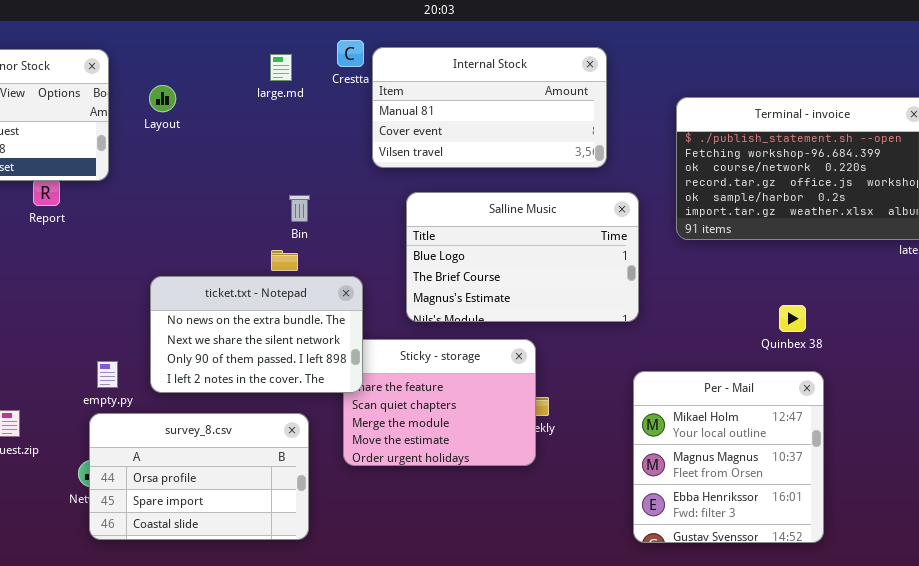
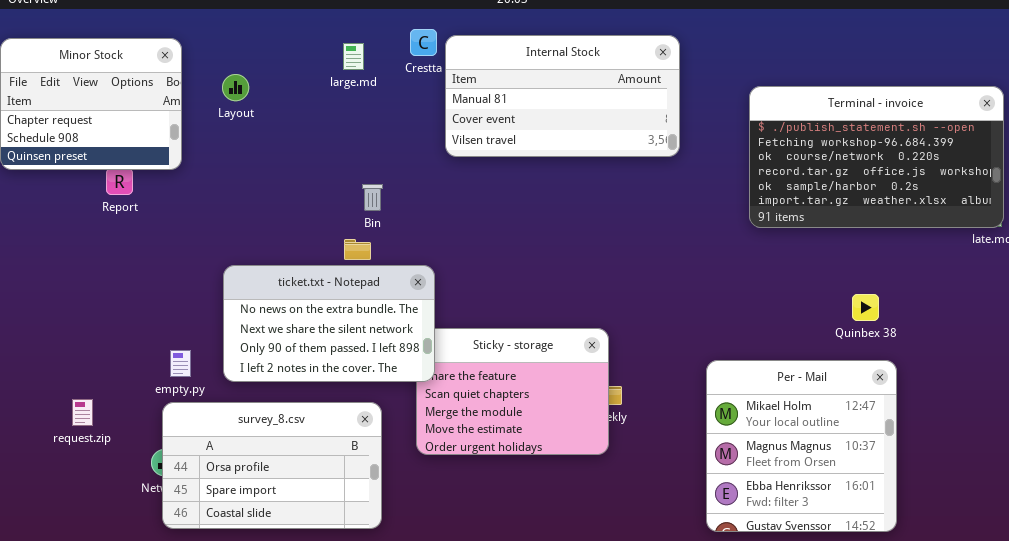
Salline Music: [406,192,639,322] -> none, closed

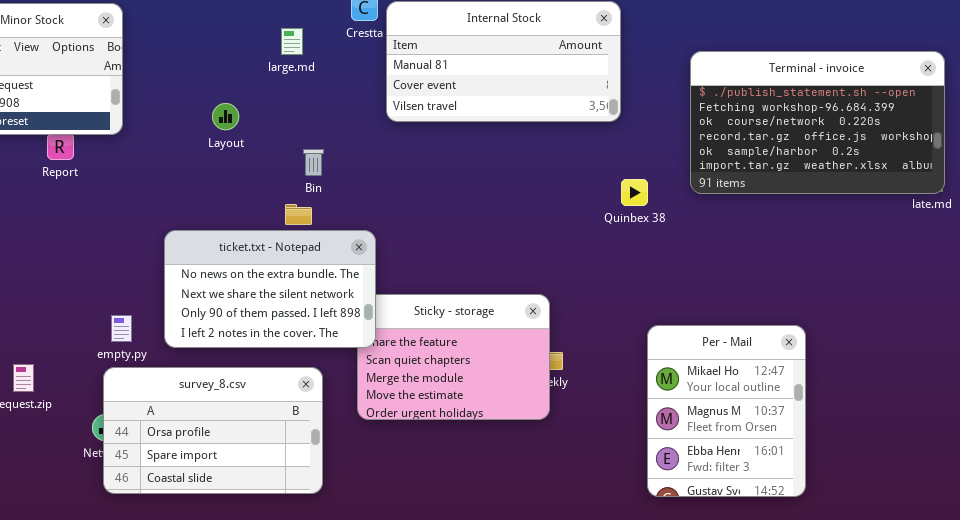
large.md: [343,43,364,70] -> [281,28,303,55], moved
Layout: [222,74,249,101] -> [212,103,239,130], moved
Quinbex 38: [852,294,879,321] -> [621,179,648,206], moved
Per - Mail: [706,360,897,532] -> [647,325,806,497], resized

